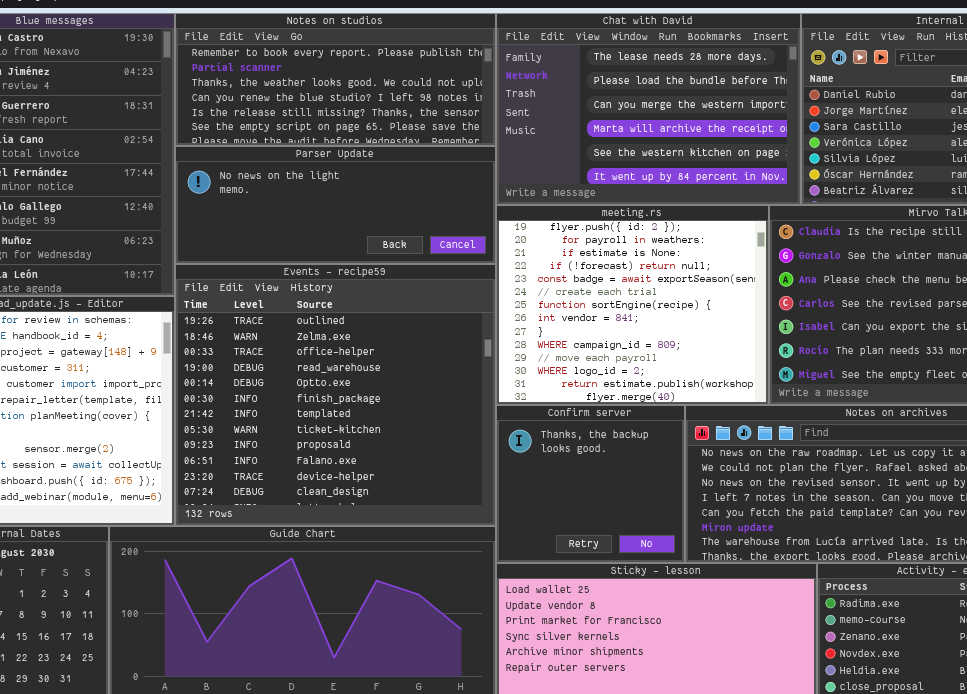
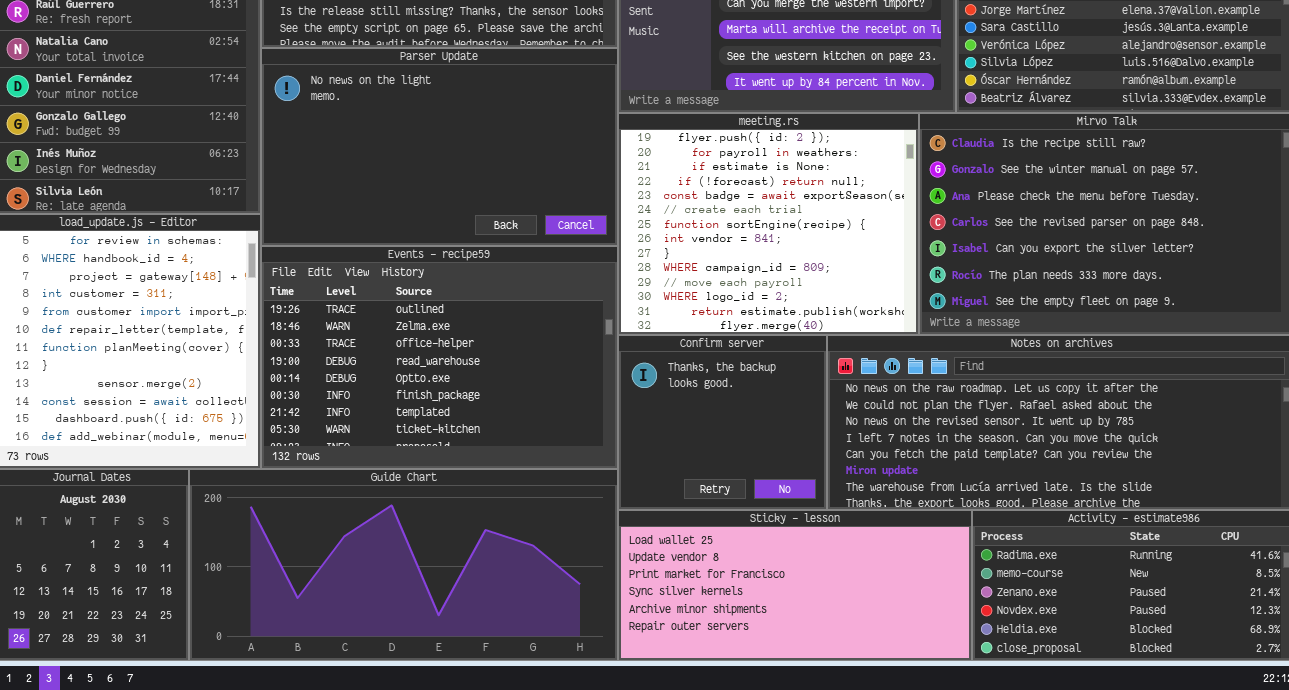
Parser Update: [175,146,496,264] -> [261,48,618,246], resized
Events - recipe59: [175,264,496,526] -> [261,246,618,469], resized

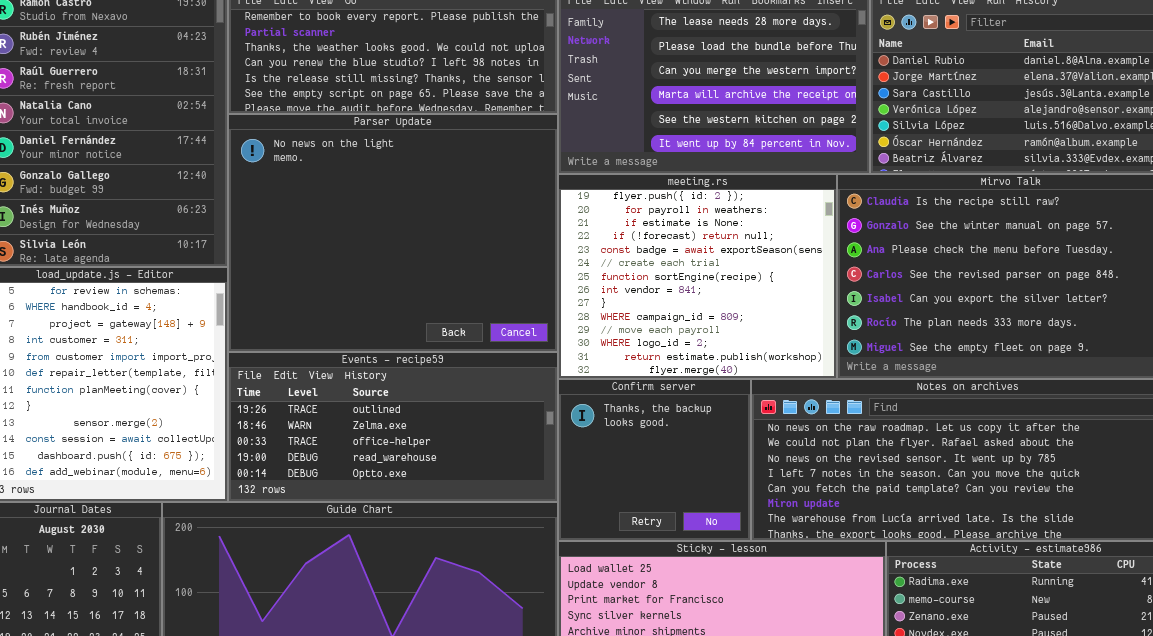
Parser Update: [261,48,618,246] -> [228,114,558,352], resized
Events - recipe59: [261,246,618,469] -> [228,352,558,502], resized

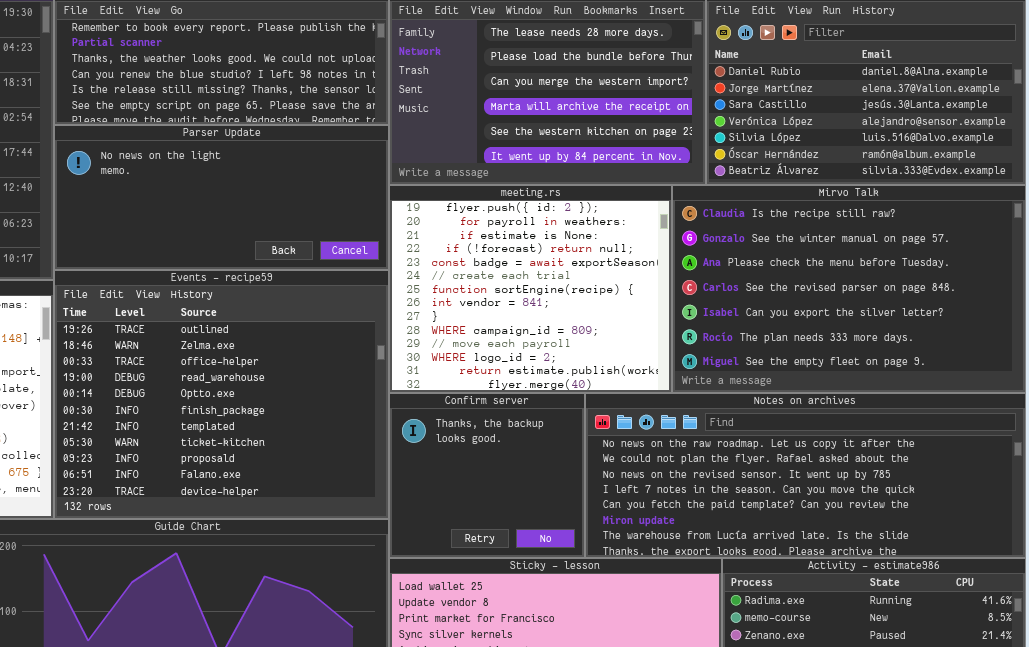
Parser Update: [228,114,558,352] -> [54,125,389,270], resized
Events - recipe59: [228,352,558,502] -> [54,270,389,519], resized

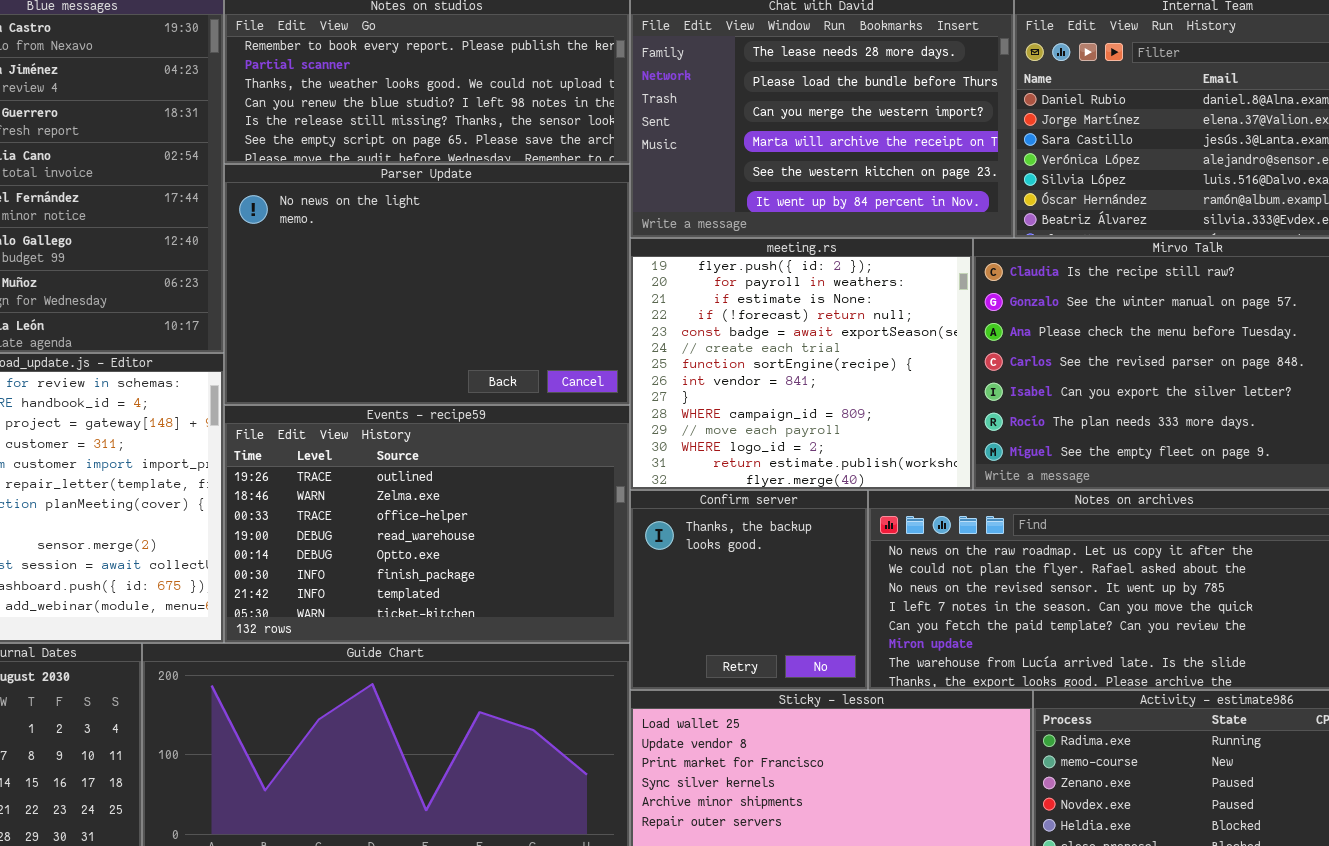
Parser Update: [54,125,389,270] -> [224,164,630,405], resized
Events - recipe59: [54,270,389,519] -> [224,405,630,643], resized

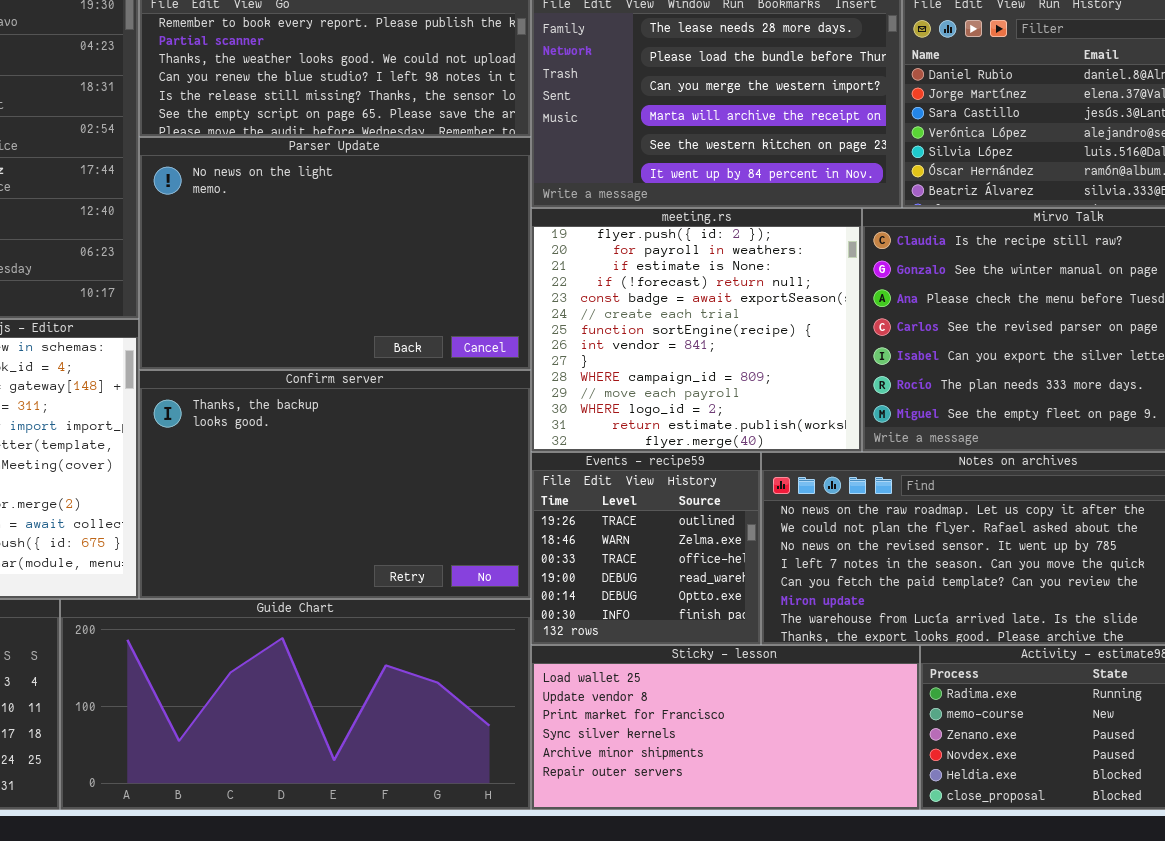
Events - recipe59: [224,405,630,643] -> [531,452,761,645], moved, resized
Confirm server: [630,490,868,690] -> [139,370,531,599], moved, resized

